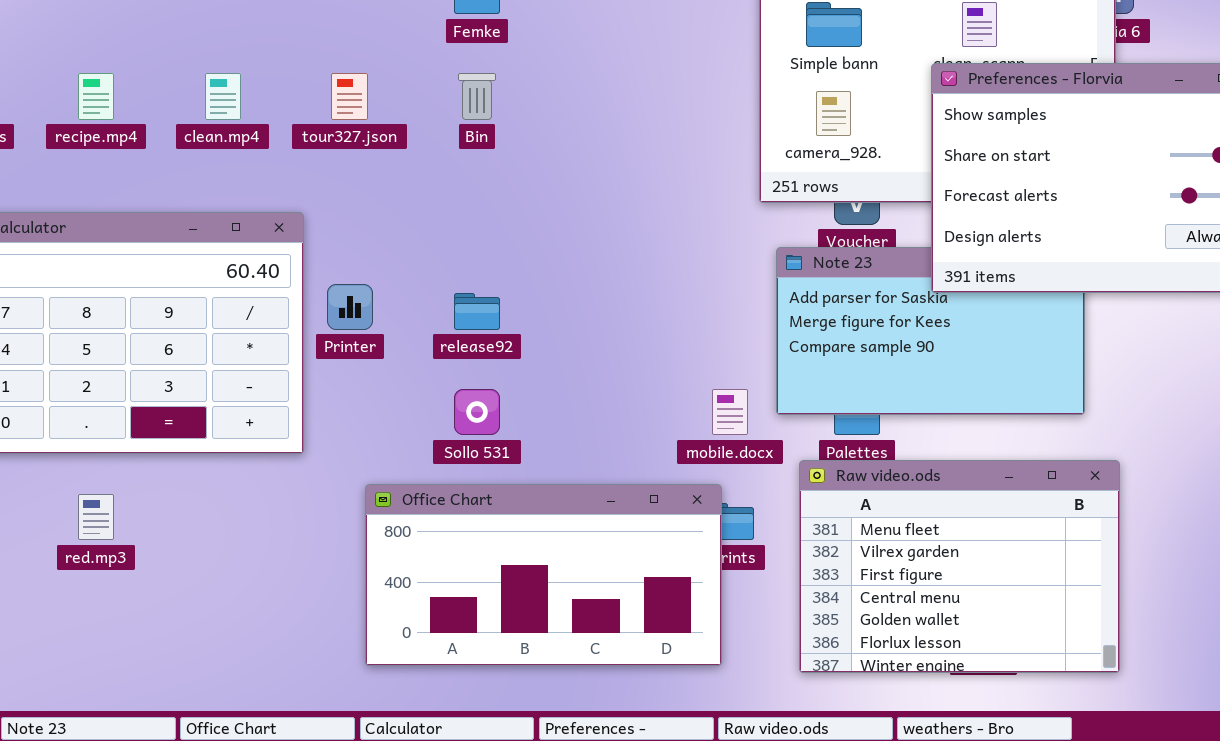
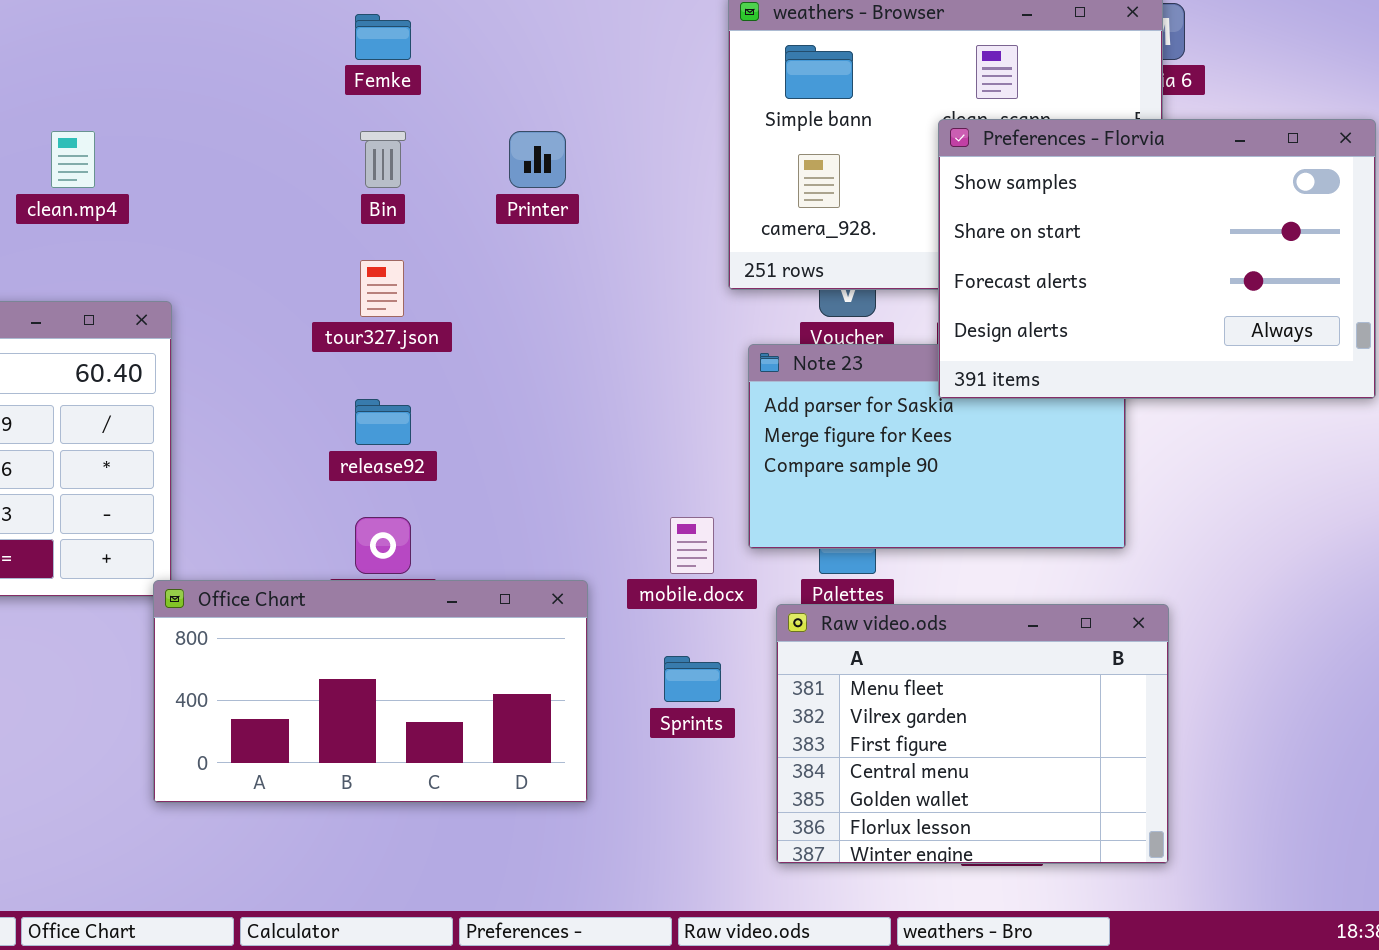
tour327.json: [331,73,368,120] -> [360,260,404,317], moved
Printer: [327,284,373,330] -> [509,131,566,188], moved
Office Chart: [365,484,722,666] -> [153,580,588,803], moved

